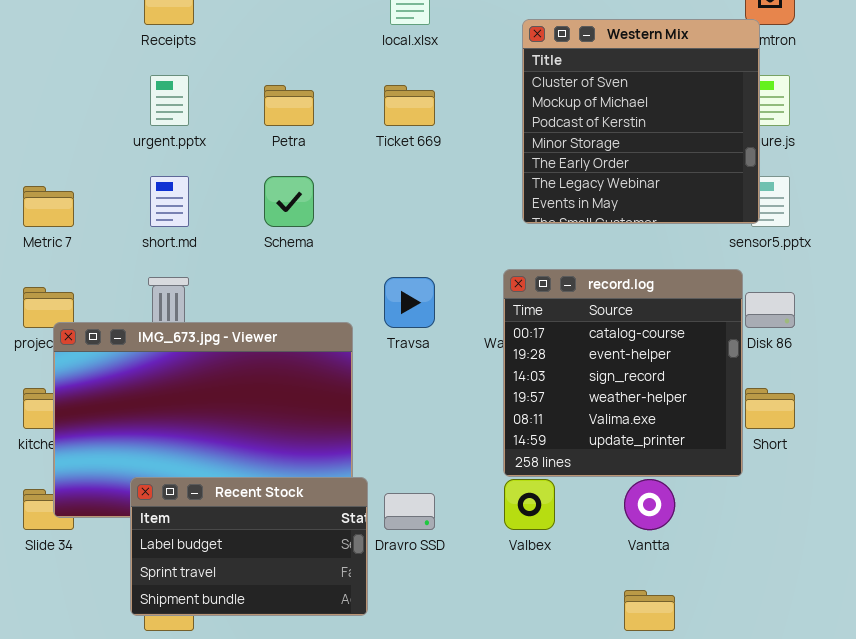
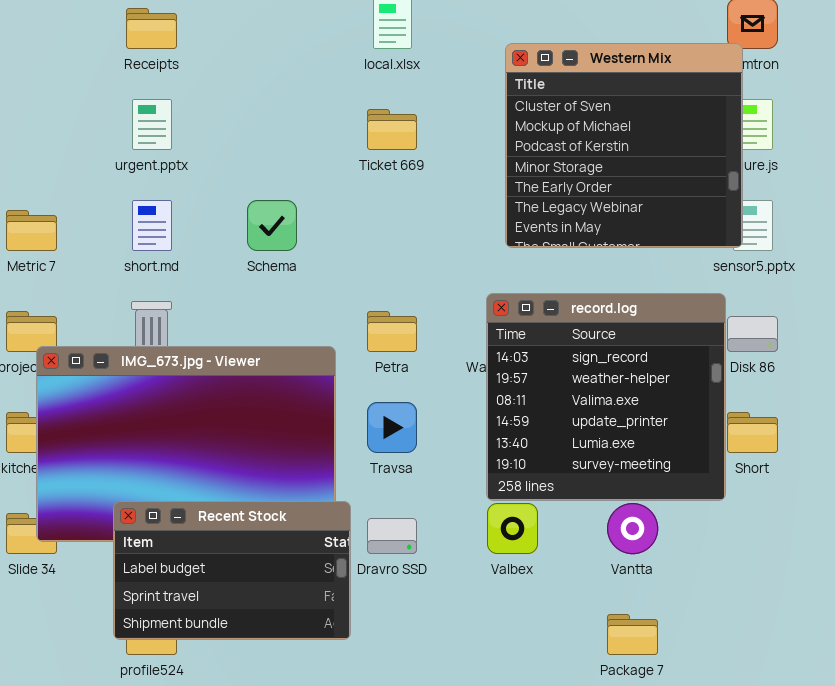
Petra: [264,85,314,126] -> [367,311,417,352], moved
record.log: [503,269,743,477] -> [486,293,726,501], scrolled down 2 rows
Travsa: [384,277,435,328] -> [367,402,417,453], moved

